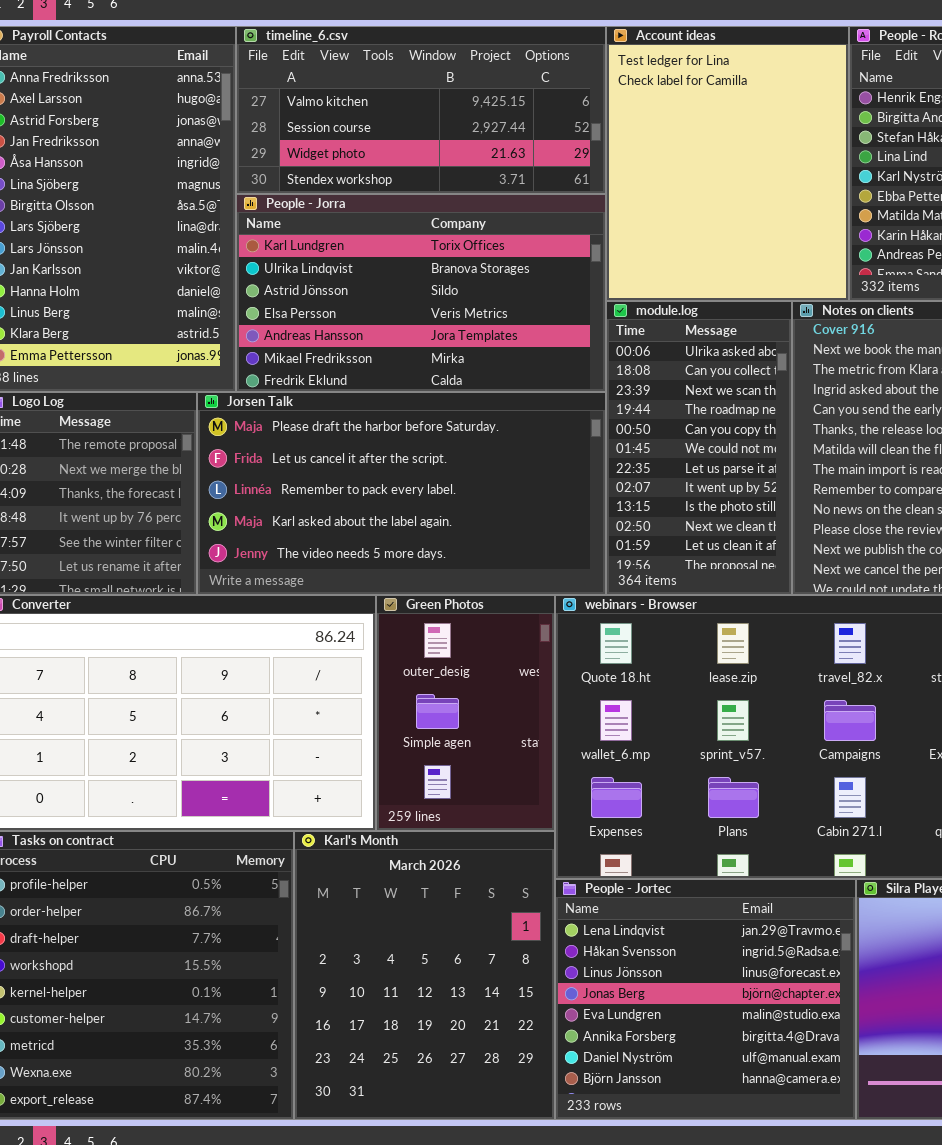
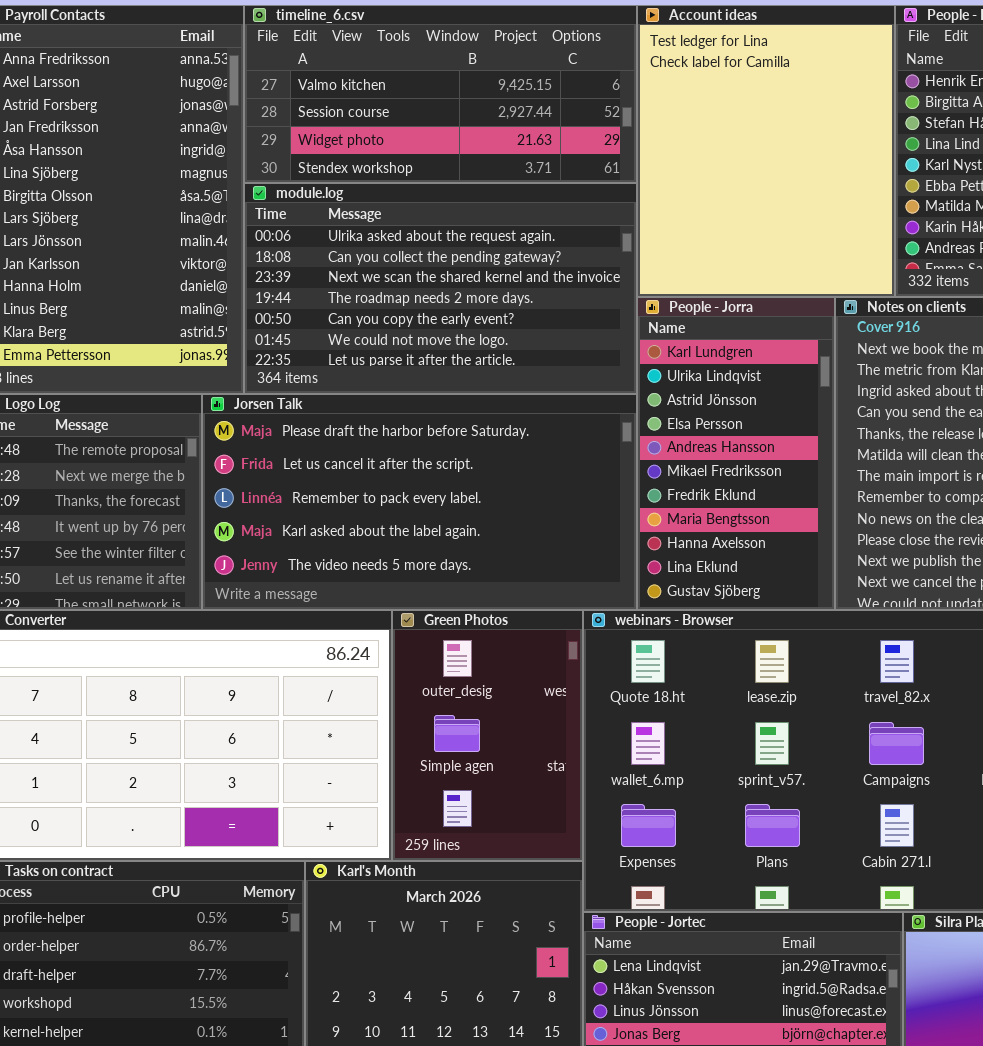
People - Jorra: [236,194,606,392] -> [637,297,835,610], moved, resized
module.log: [606,301,792,595] -> [244,183,637,394], moved, resized

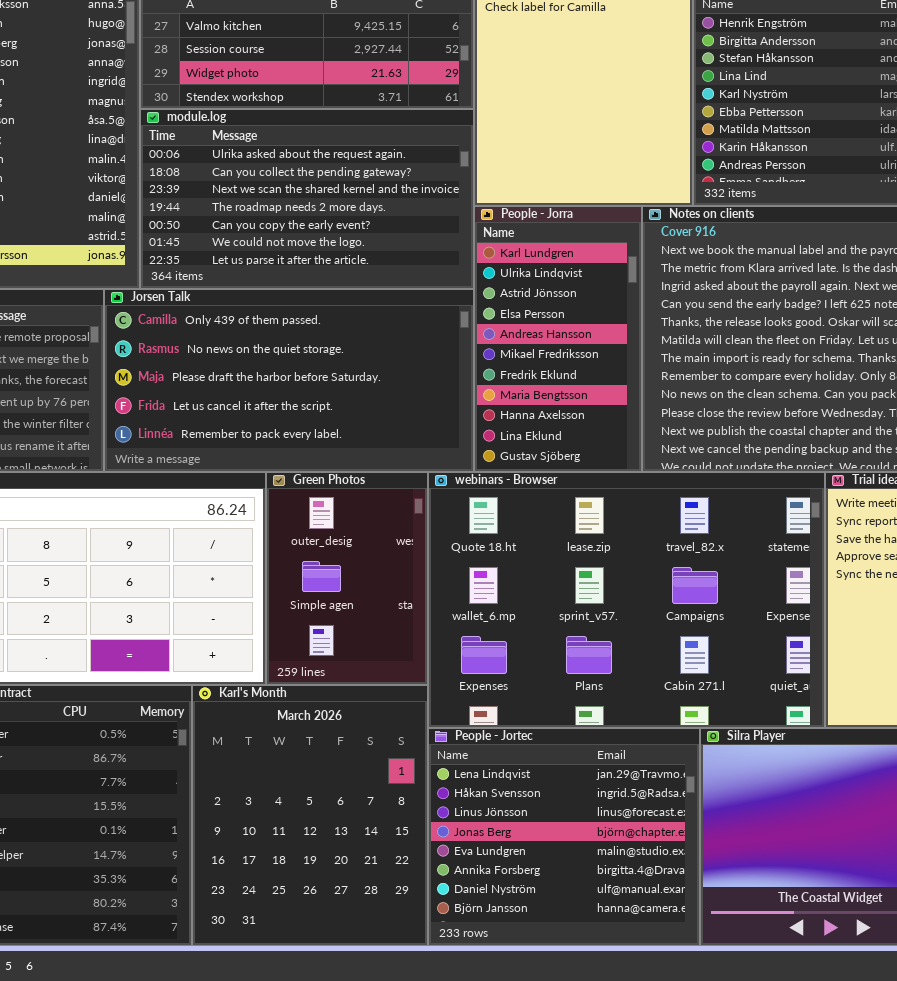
Jorsen Talk: [202,394,637,610] -> [104,289,474,472], scrolled up 2 rows

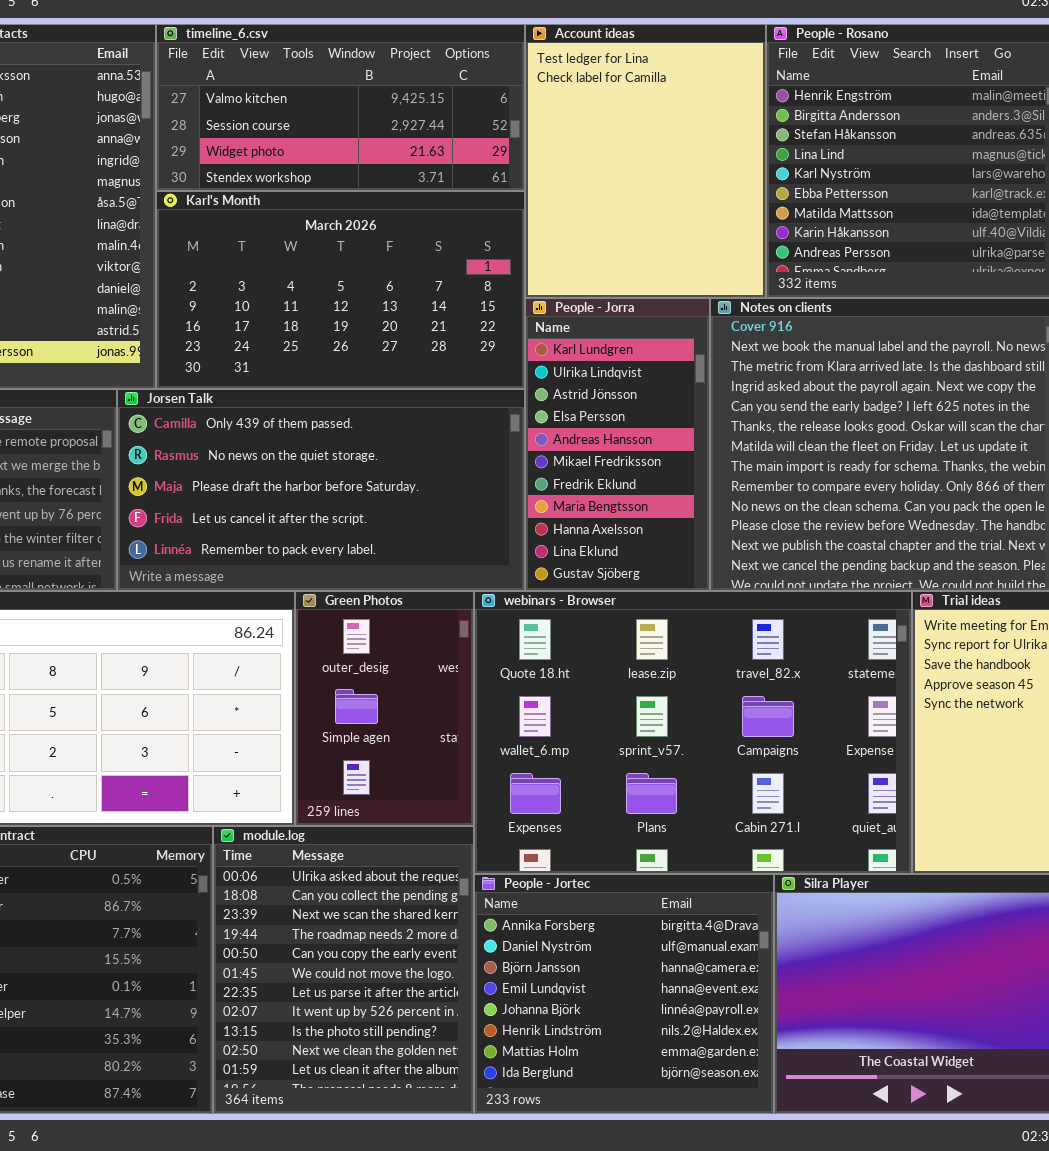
module.log: [140,109,474,289] -> [213,826,474,1114], moved, resized
Karl's Month: [192,685,428,946] -> [156,191,525,389], moved, resized
People - Jortec: [428,728,700,946] -> [474,874,774,1114], scrolled down 5 rows

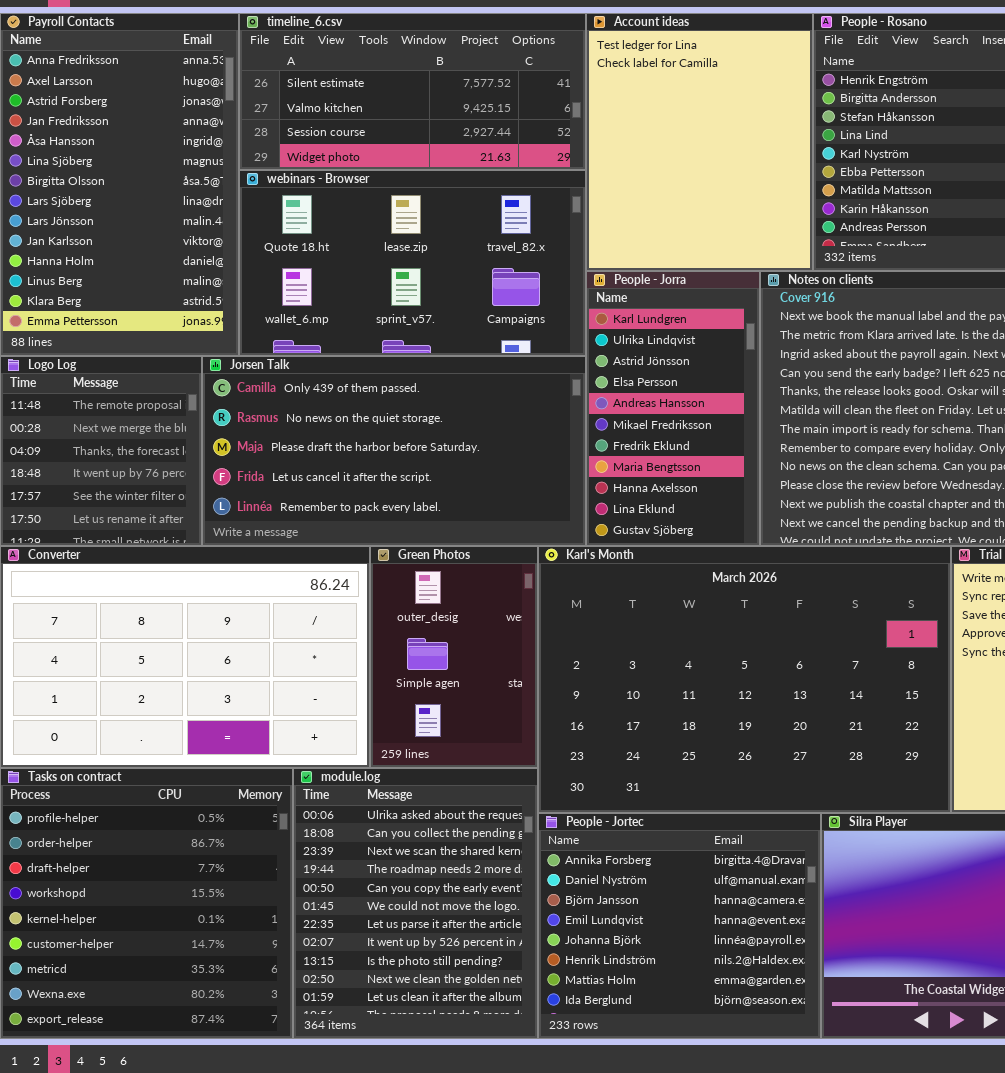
timeline_6.csv: [156,24,525,191] -> [239,13,586,170], scrolled up 1 row
Karl's Month: [156,191,525,389] -> [538,546,951,813], moved, resized
webinars - Browser: [474,591,912,874] -> [239,170,586,356], moved, resized

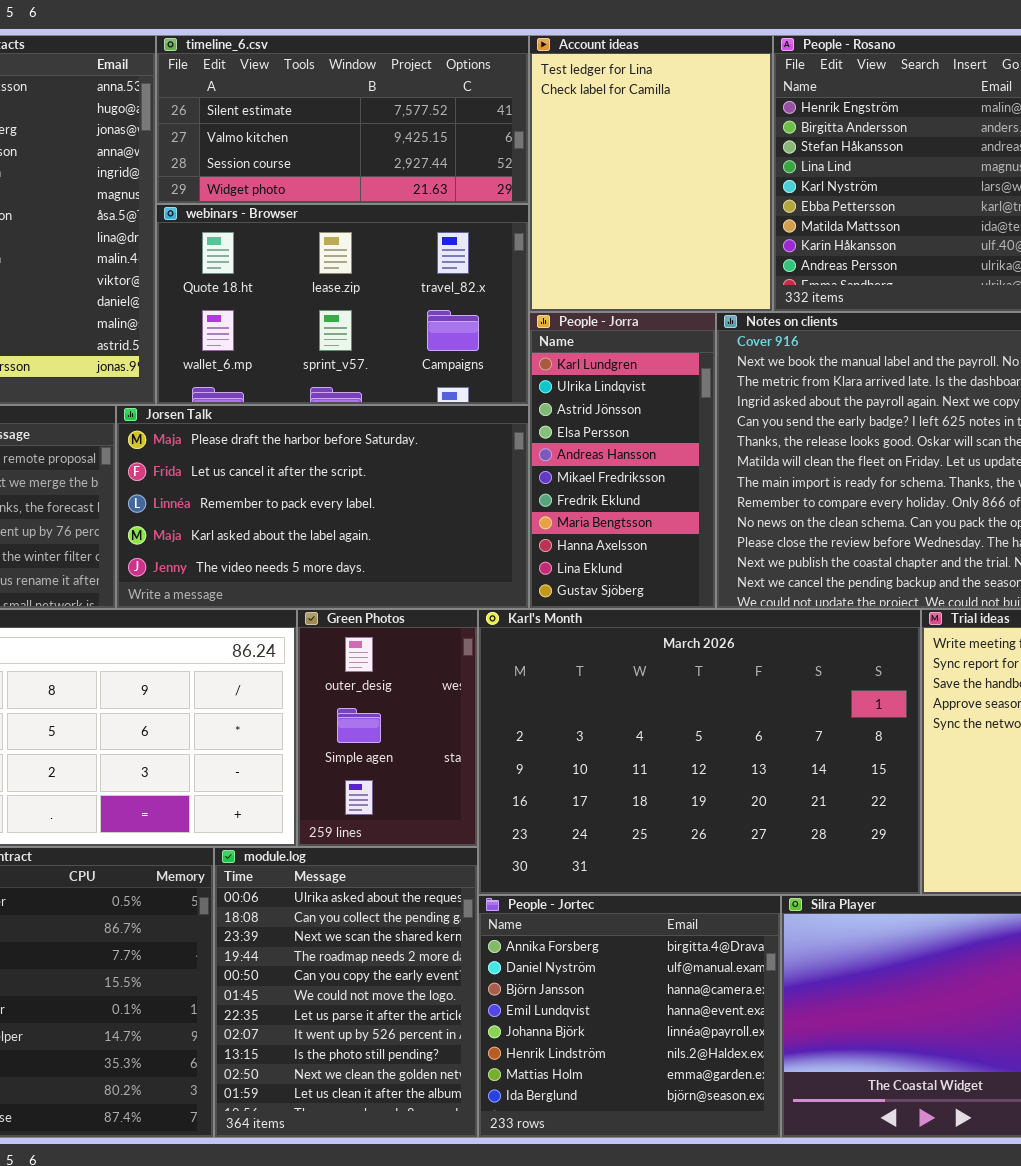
Jorsen Talk: [202,356,586,546] -> [116,405,529,609], scrolled down 2 rows

